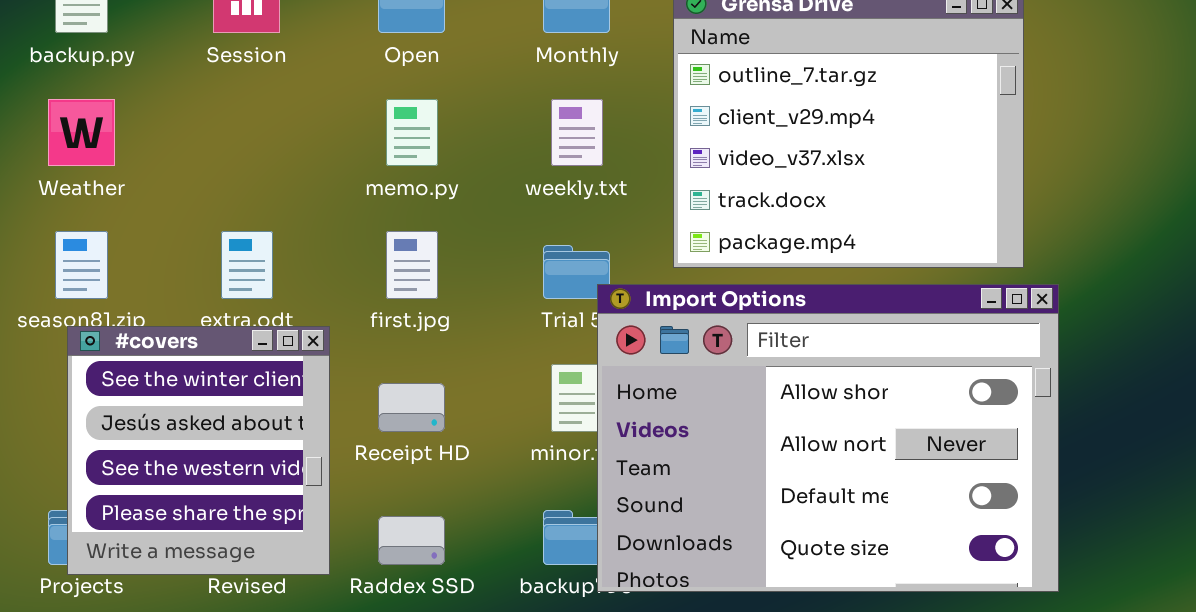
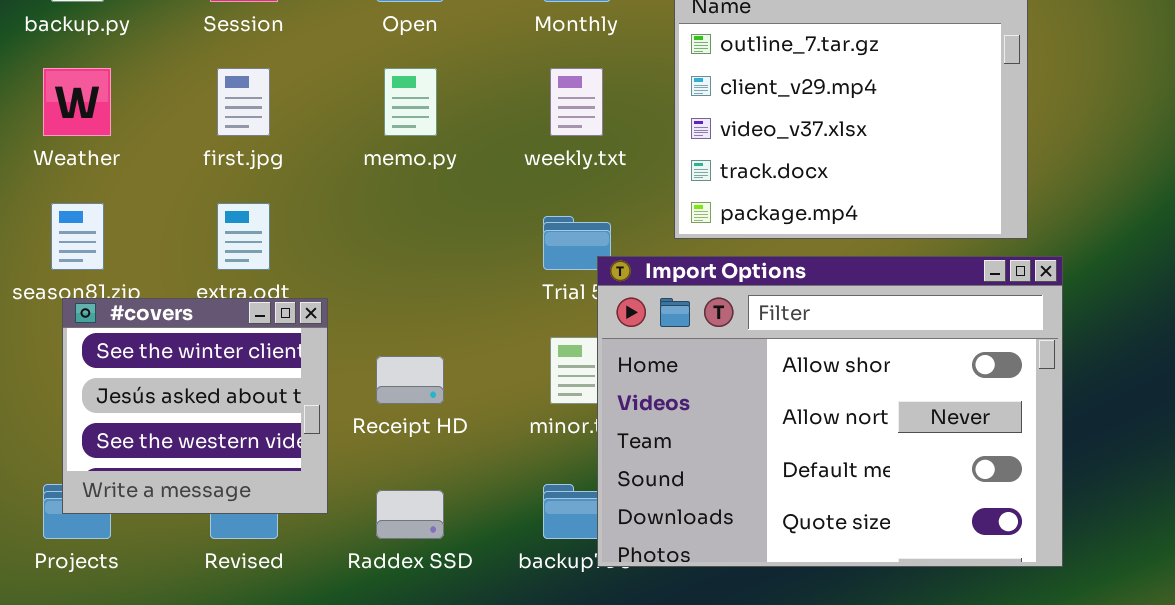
first.jpg: [386,231,438,299] -> [217,68,270,136], moved
#covers: [67,326,330,575] -> [62,298,328,514], resized

